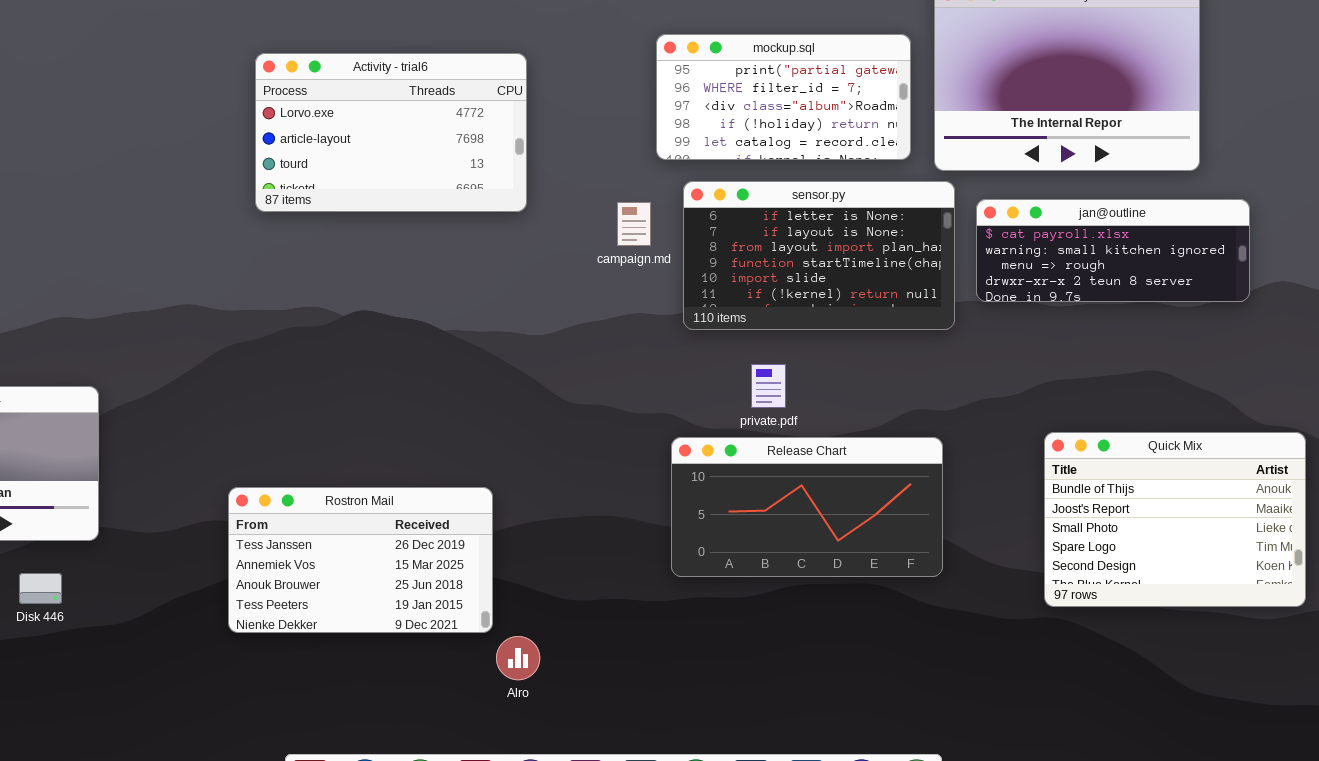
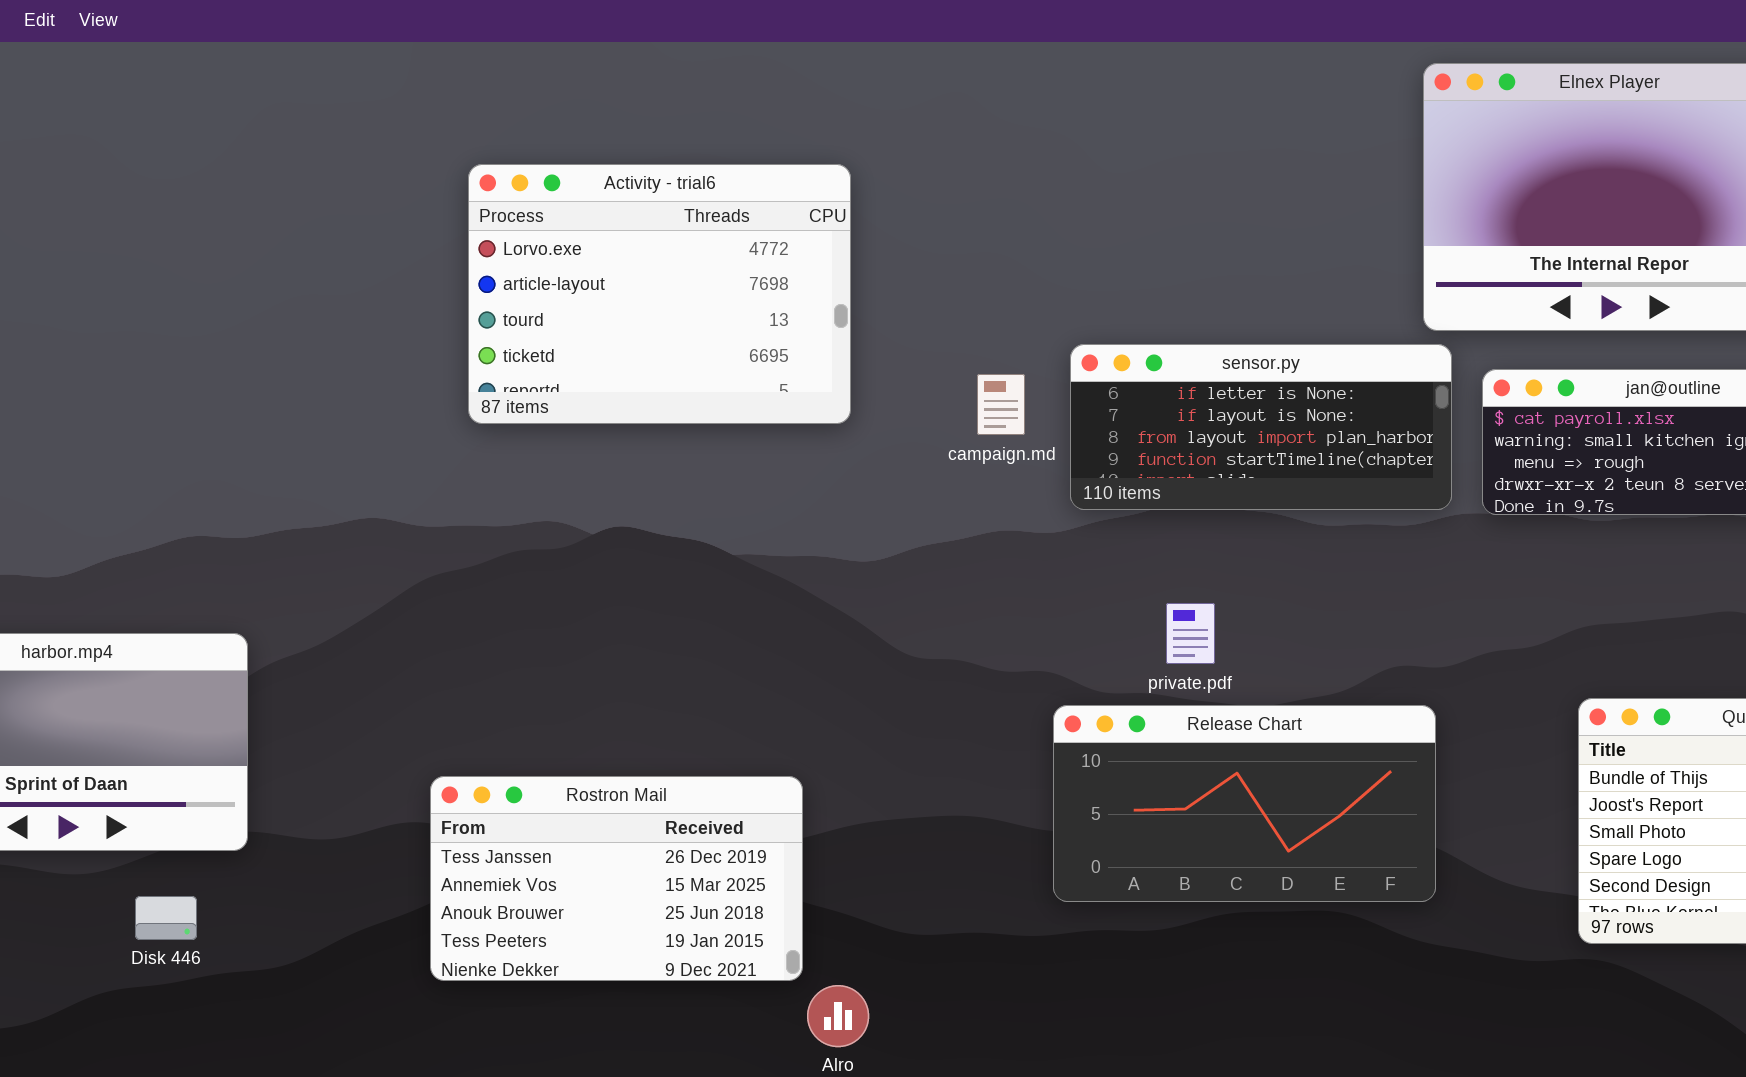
mockup.sql: [656,34,911,160] -> none, closed
Activity - trial6: [255,53,527,212] -> [468,164,851,424], resized
sensor.py: [683,181,955,330] -> [1070,344,1452,510], resized

